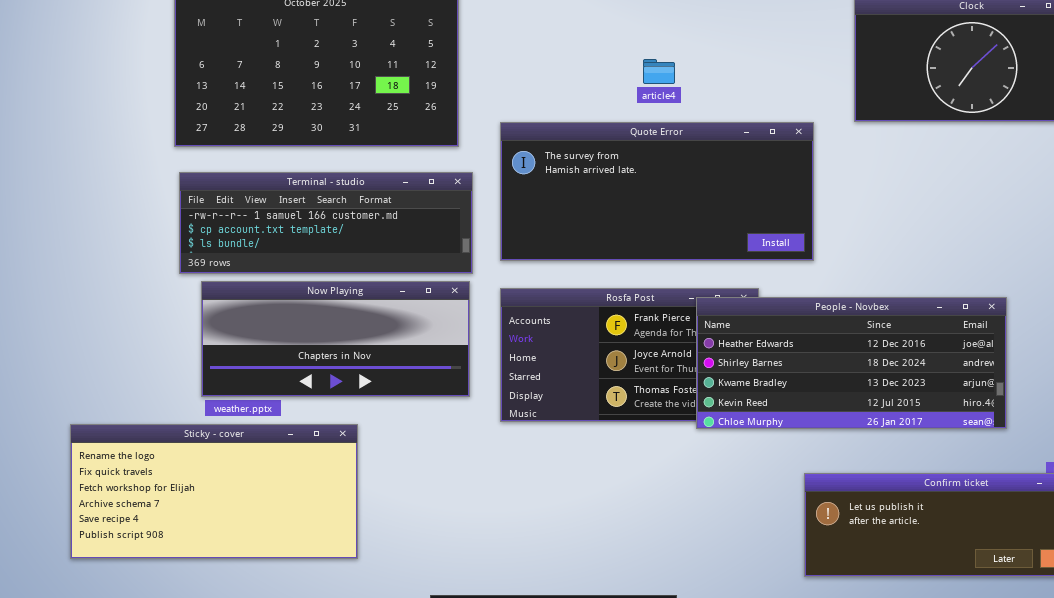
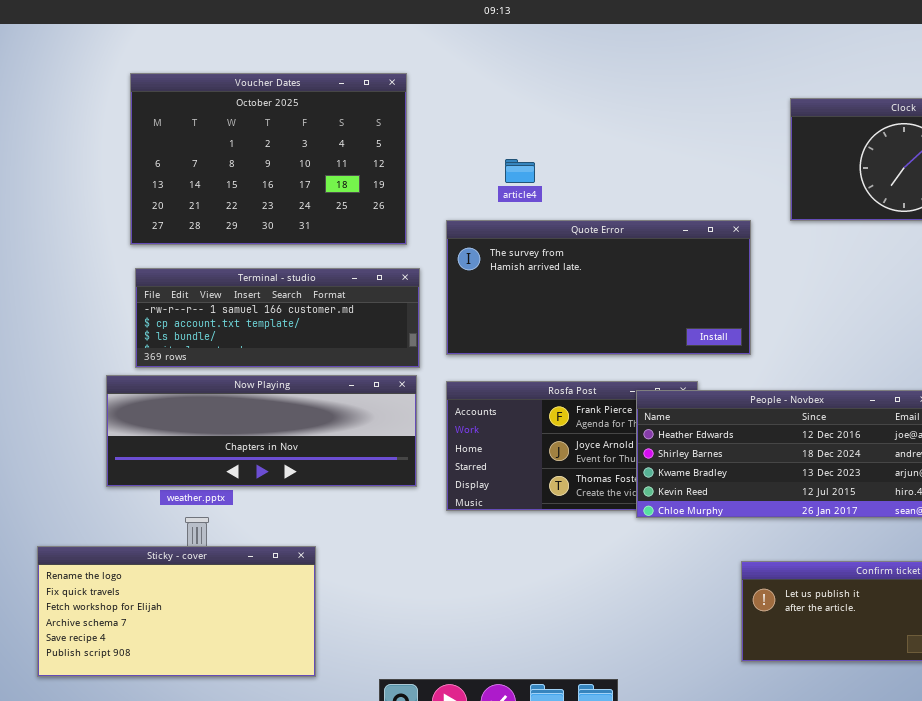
article4: [643,59,675,84] -> [505,159,535,183], moved
Now Playing: [201,281,470,397] -> [106,375,417,487], resized
Sticky - cover: [70,424,358,559] -> [37,546,316,677], moved

